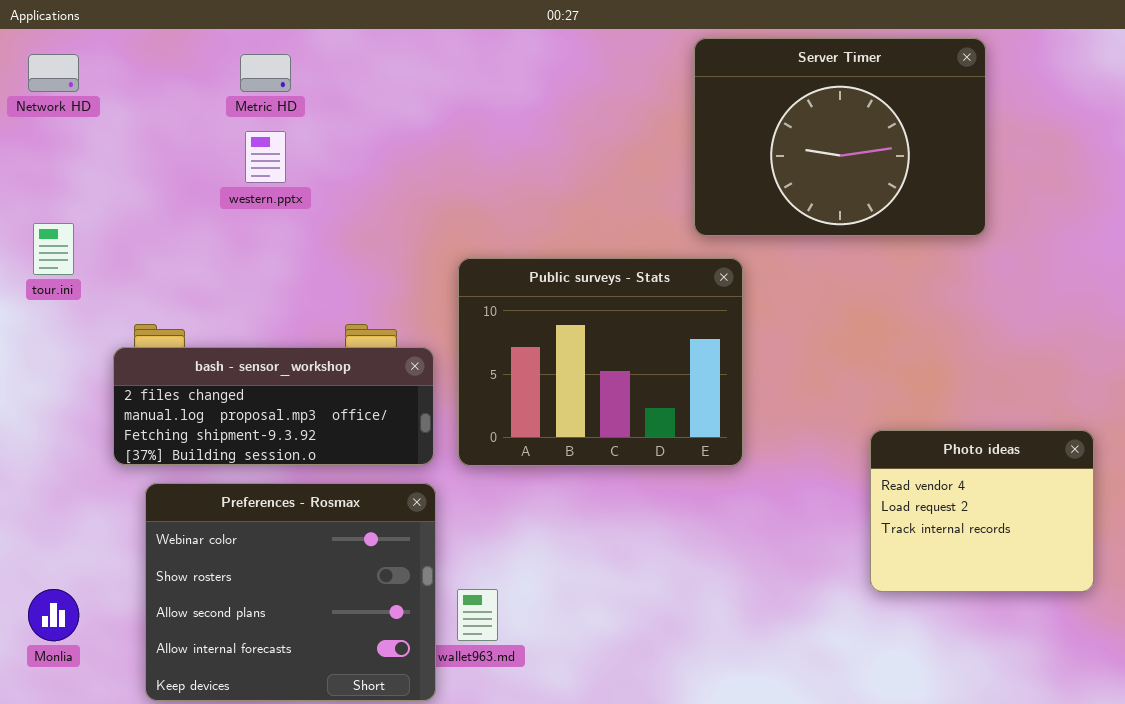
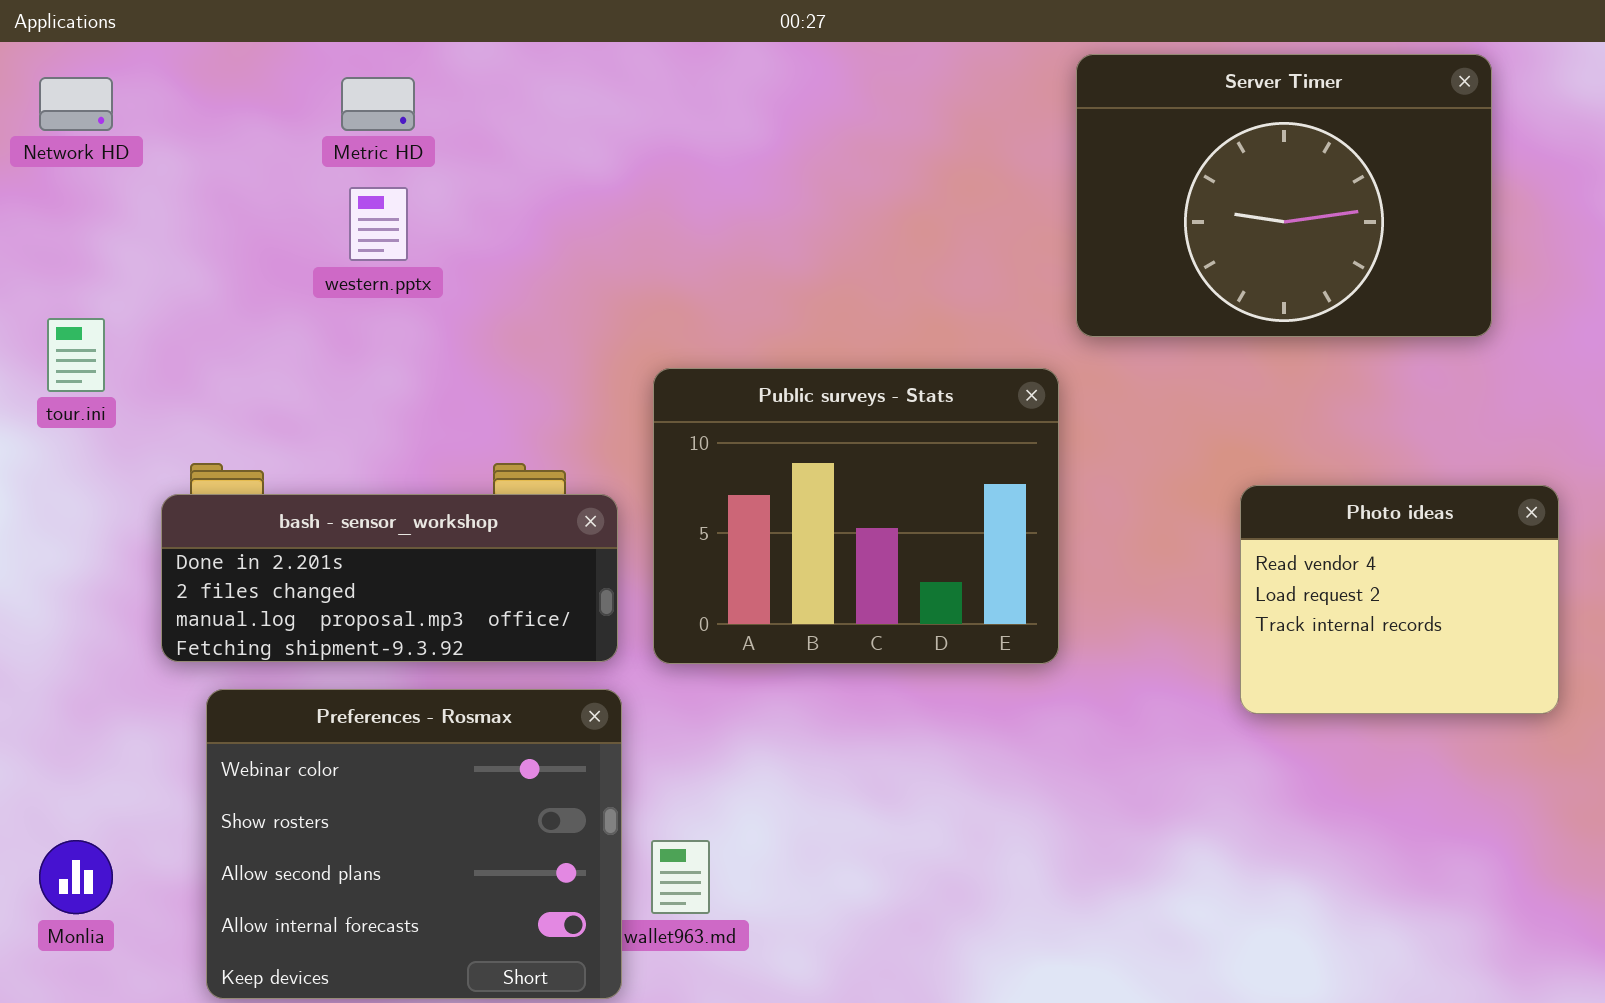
Server Timer: [694,38,986,236] -> [1076,54,1492,337], moved
bash - sensor_workshop: [113,347,434,465] -> [161,494,618,662], scrolled up 1 row
Photo ideas: [870,430,1094,592] -> [1240,485,1559,714], moved

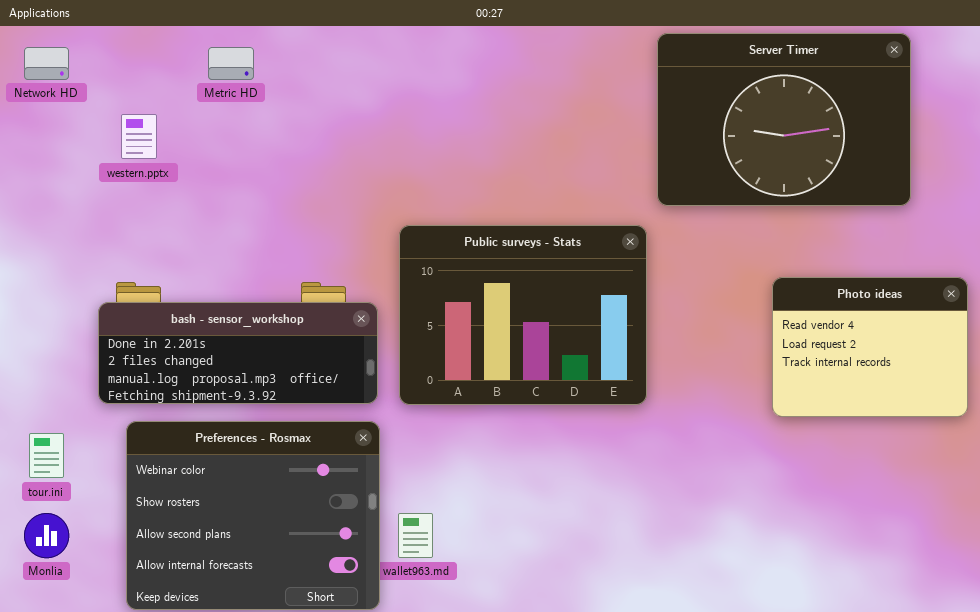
western.pptx: [349,187,408,261] -> [121,114,157,159], moved
tour.ini: [47,318,105,392] -> [29,433,64,478], moved
Photo ideas: [1240,485,1559,714] -> [772,277,968,417], moved

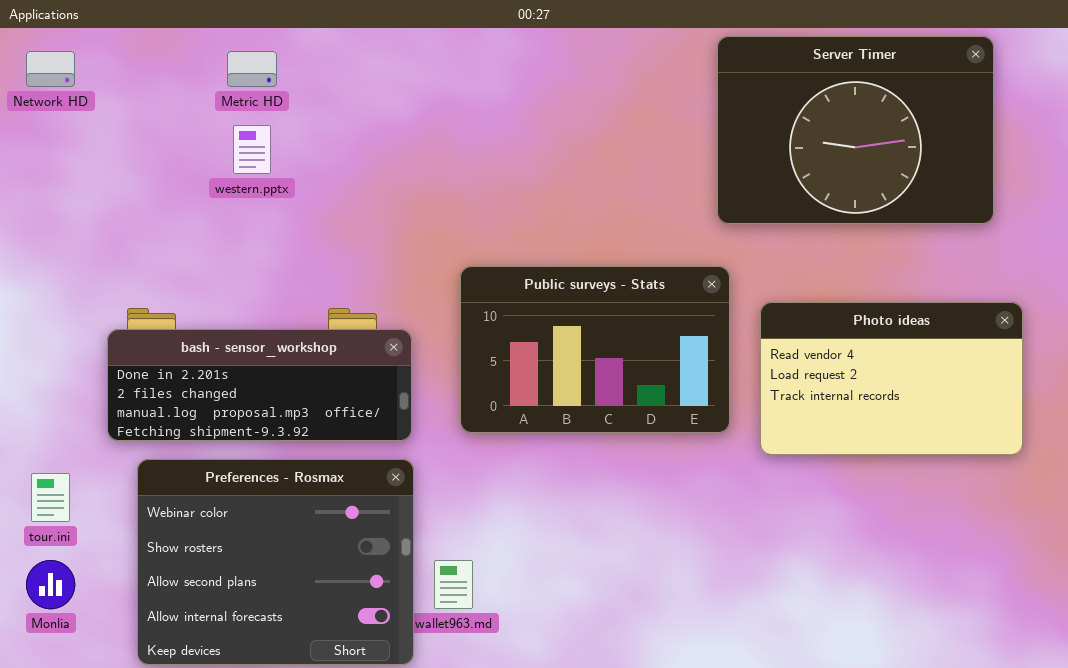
western.pptx: [121,114,157,159] -> [233,125,271,174], moved
Public surveys - Stats: [399,225,647,405] -> [460,266,730,433], moved, resized
Photo ideas: [772,277,968,417] -> [760,302,1023,455], moved, resized

